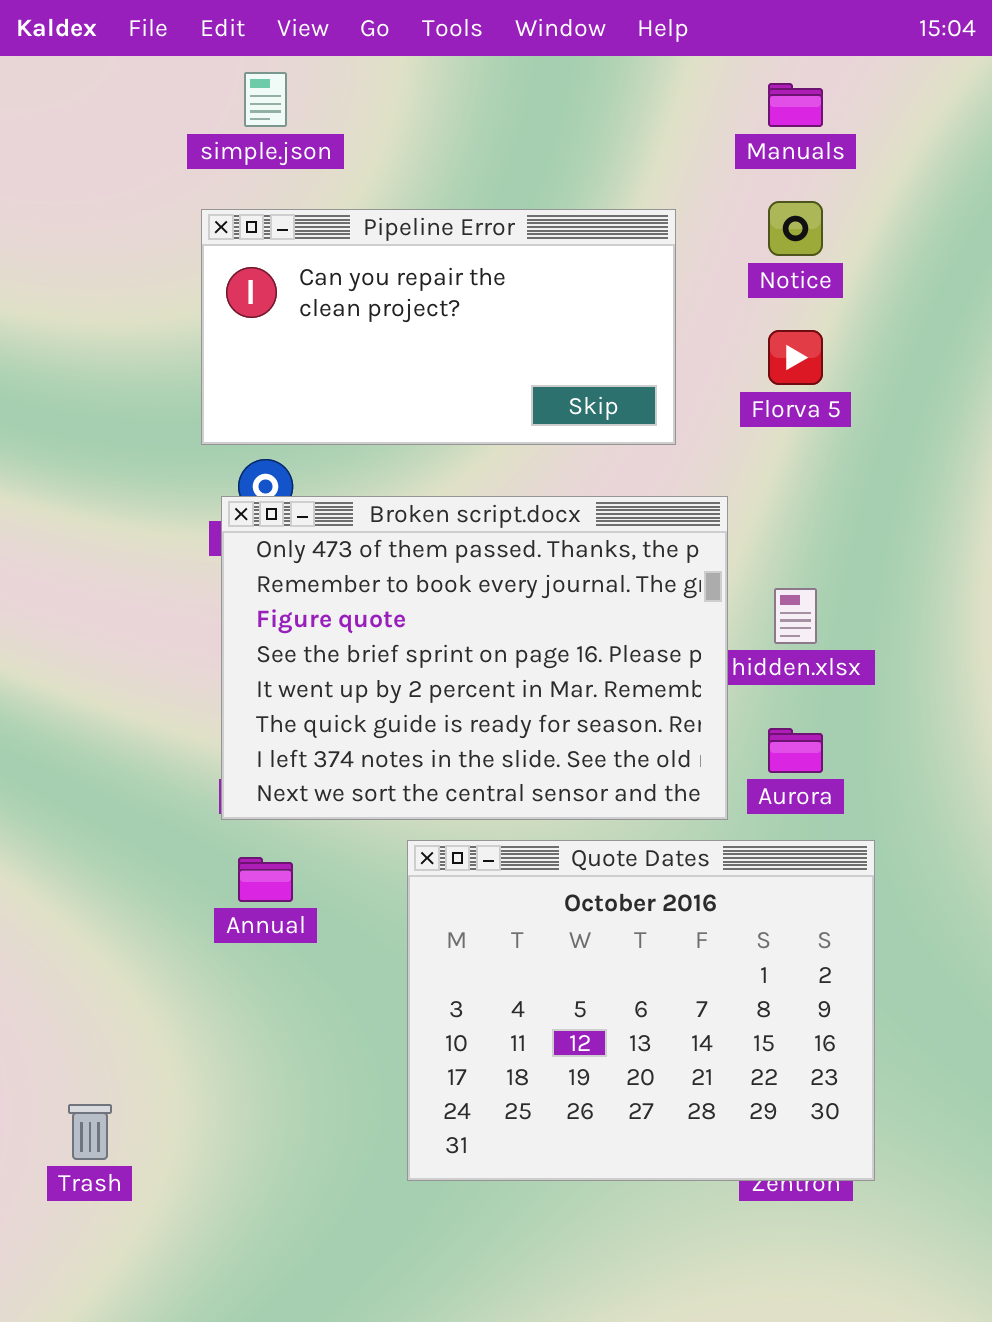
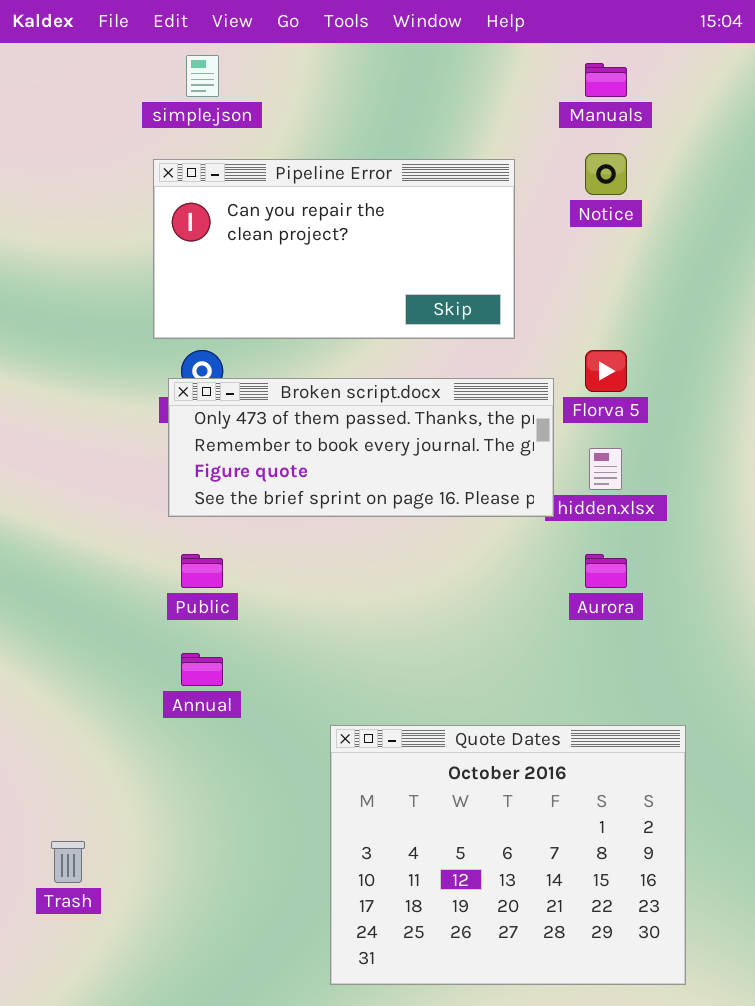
Florva 5: [768,330,823,385] -> [585,350,627,392], moved
Broken script.docx: [221,496,728,820] -> [168,378,554,517], resized
Quote Dates: [407,840,875,1181] -> [330,725,686,985], moved

